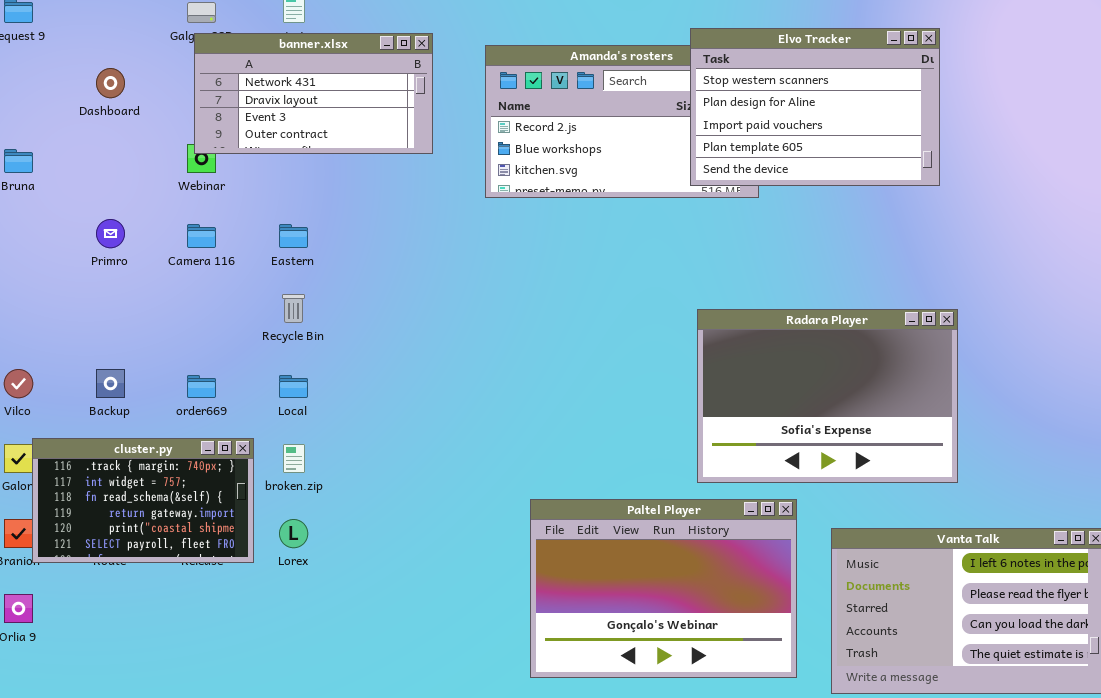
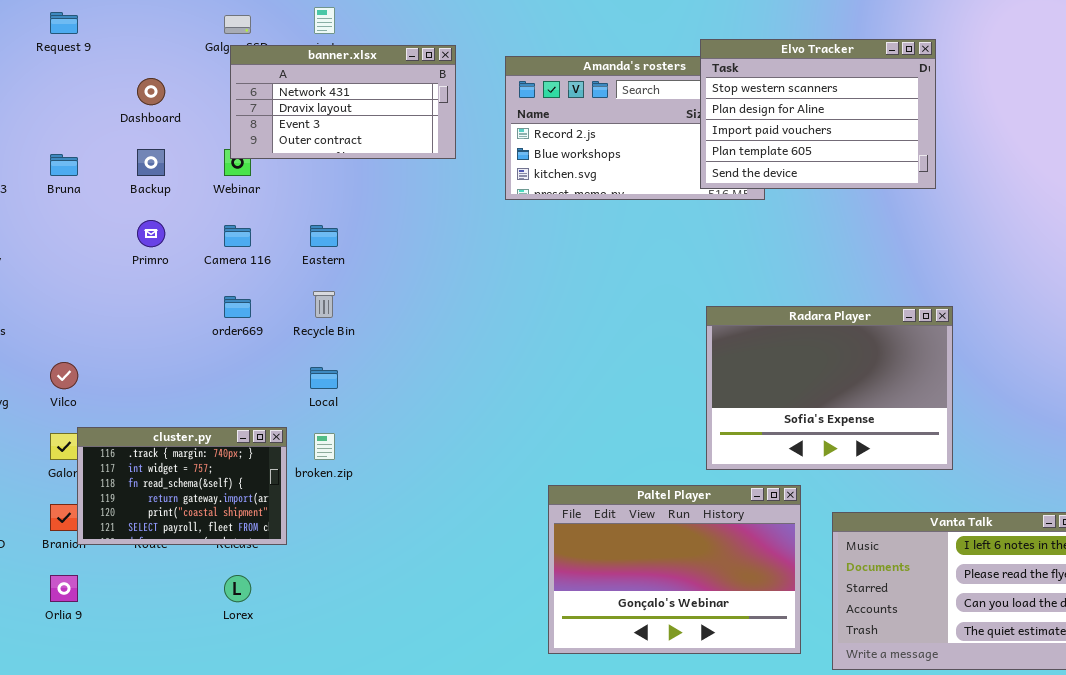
Backup: [96,369,125,398] -> [137,149,165,176], moved
order669: [187,375,216,398] -> [224,296,251,318], moved
Lorex: [279,519,308,548] -> [224,575,251,602], moved

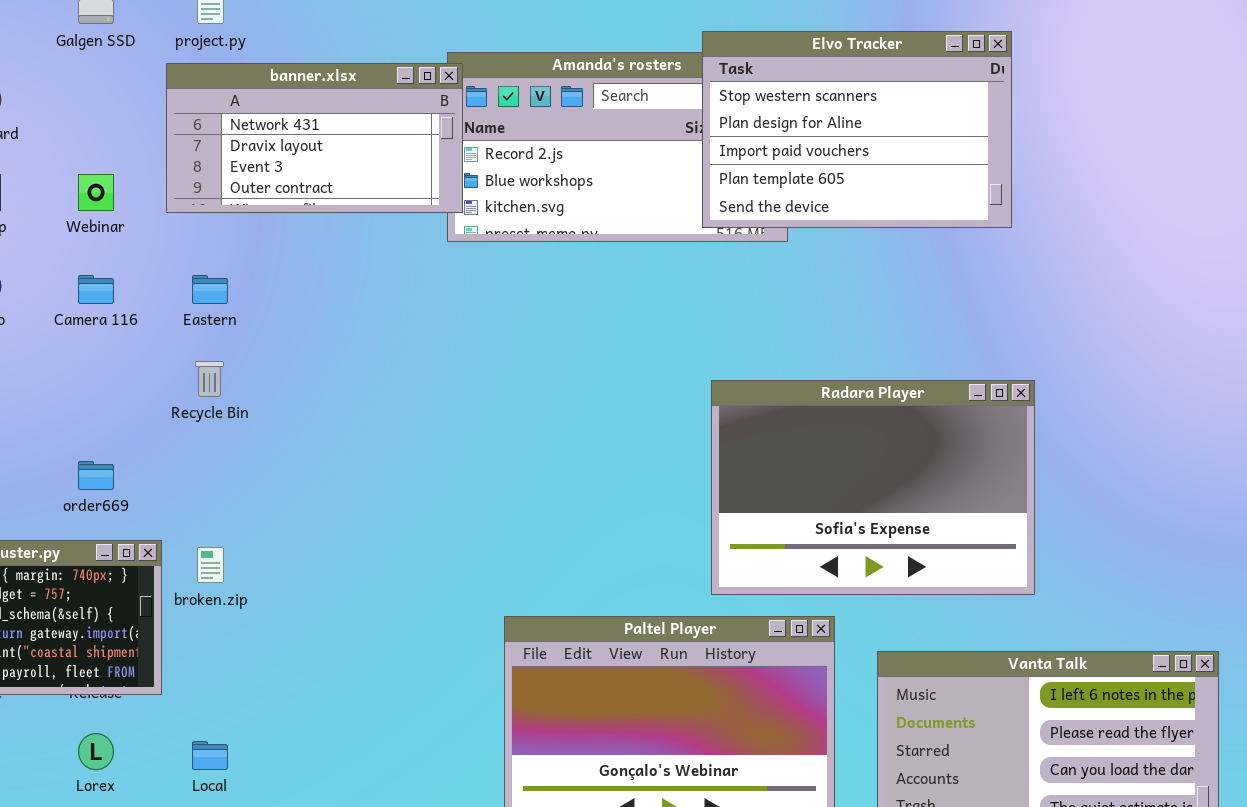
banner.xlsx: [230,45,456,159] -> [166,63,463,213], moved
order669: [224,296,251,318] -> [78,461,114,490], moved
Local: [310,367,338,389] -> [192,741,228,770], moved

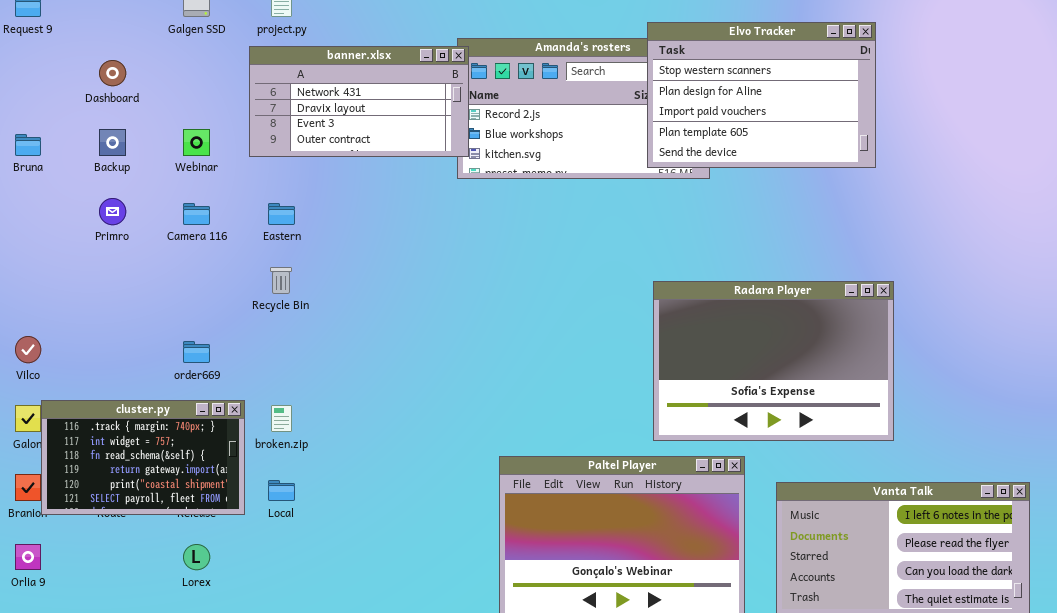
Local: [192,741,228,770] -> [268,480,295,501], moved

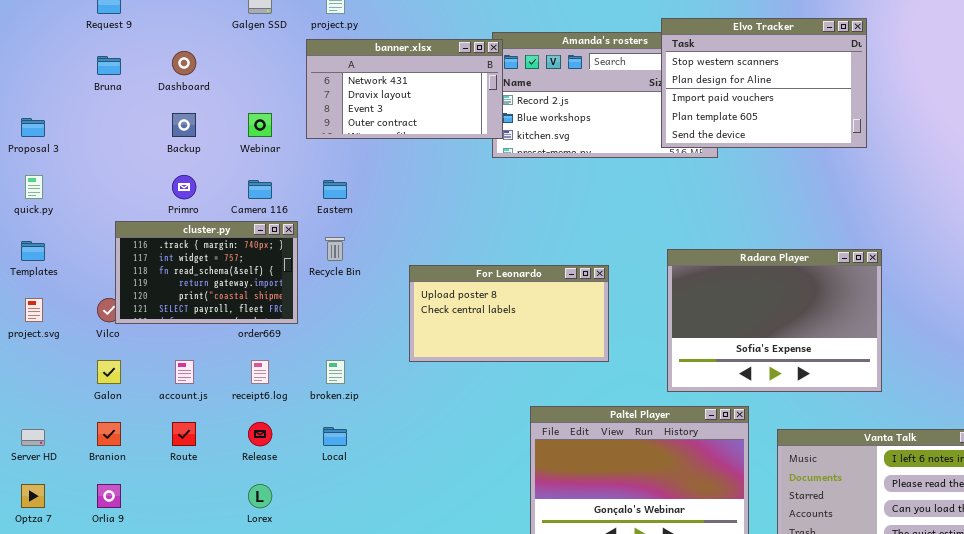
Bruna: [15,134,41,156] -> [97,56,121,75], moved
For Leonardo: none -> [409,265,609,362], opened
cluster.py: [41,400,245,515] -> [115,221,298,324], moved

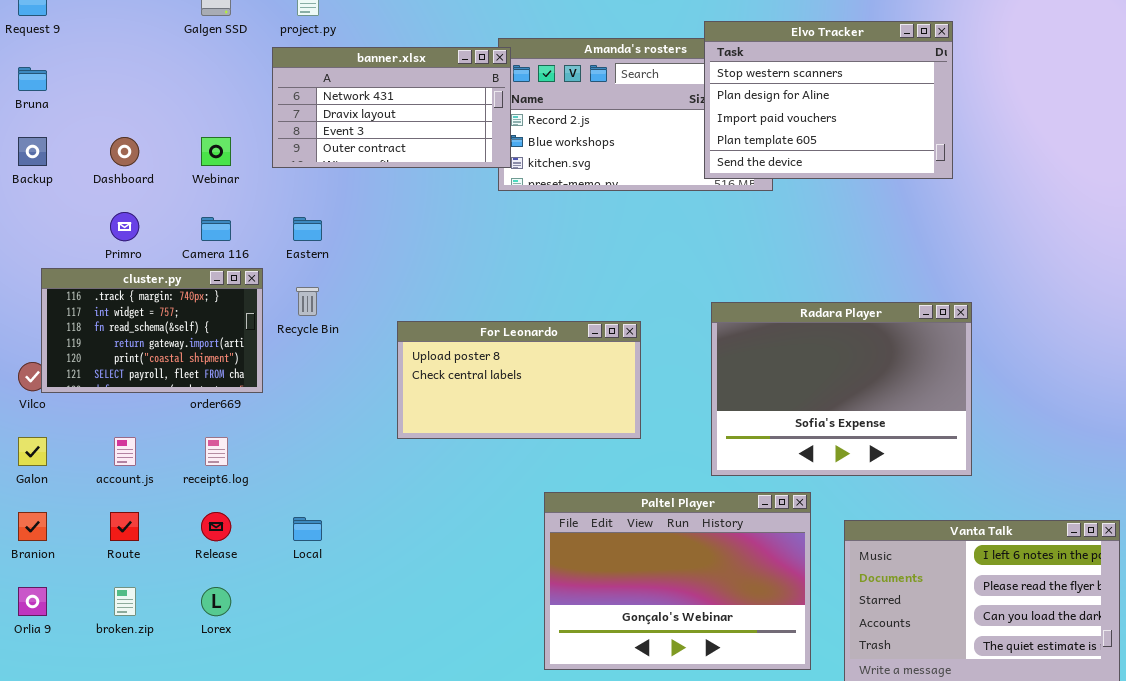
Dashboard: [172,51,196,75] -> [110,137,139,166], moved
Backup: [172,113,196,137] -> [18,137,47,166], moved
broken.zip: [326,360,345,384] -> [114,587,136,616], moved

